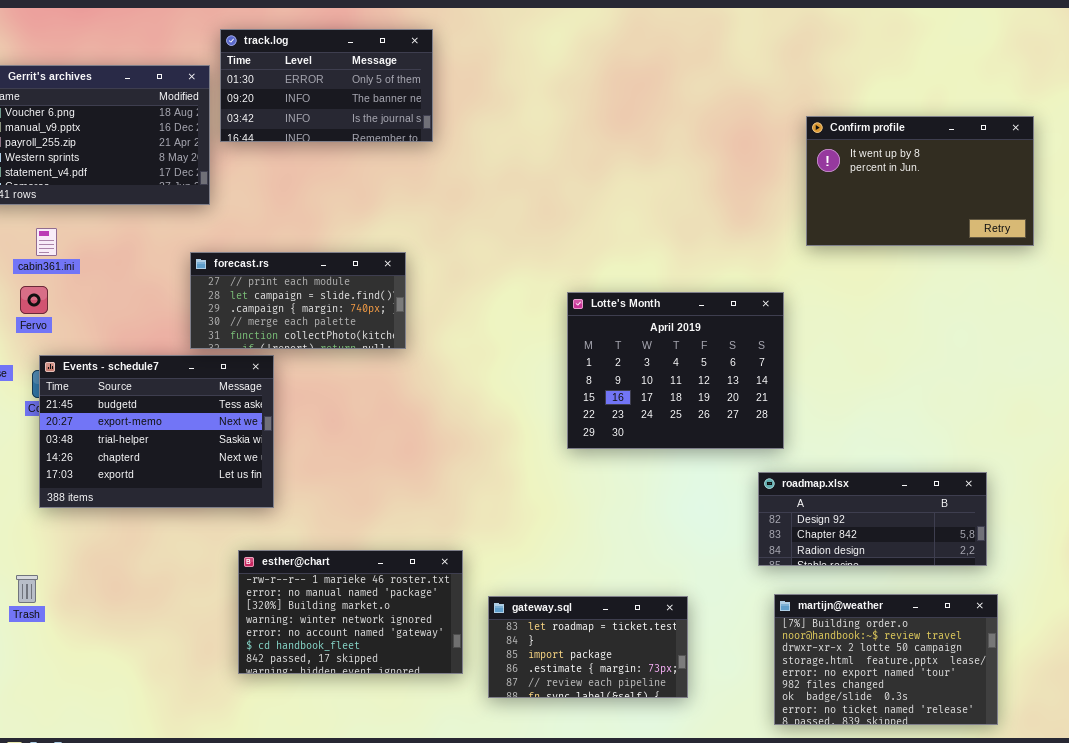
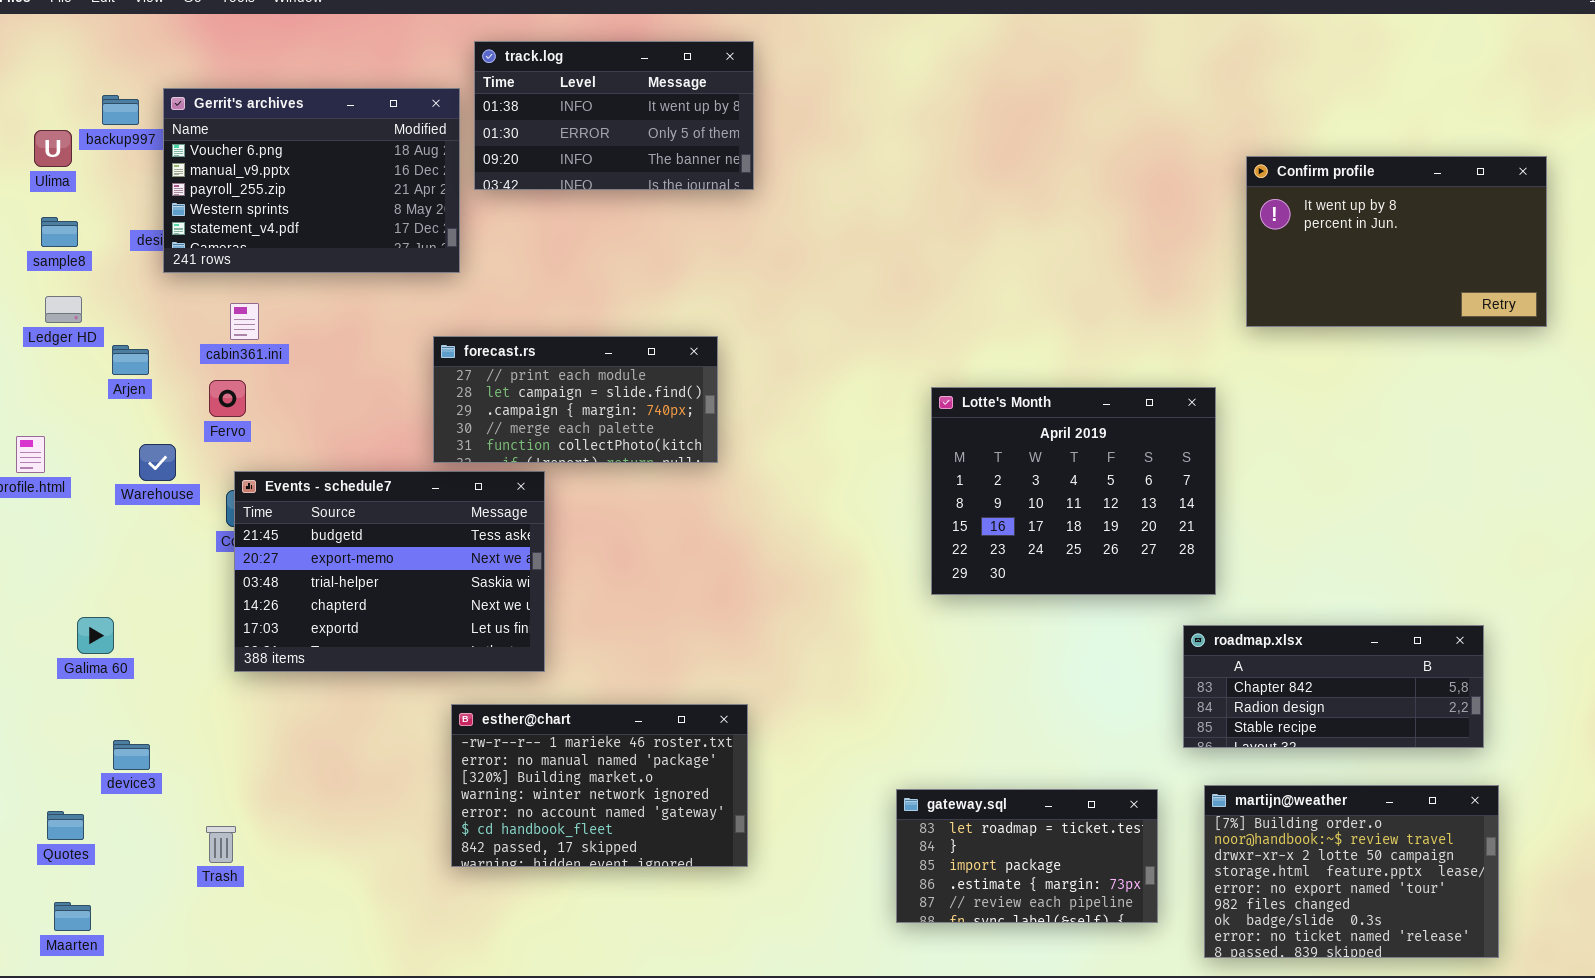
track.log: [220,29,433,142] -> [474,41,754,190], scrolled up 1 row
roadmap.xlsx: [758,472,987,566] -> [1183,625,1484,748], scrolled down 1 row
esther@chart: [238,550,463,674] -> [451,704,748,867], moved
Trash: [16,575,38,603] -> [206,826,236,863], moved
gateway.sql: [488,596,688,698] -> [896,789,1158,923], moved

